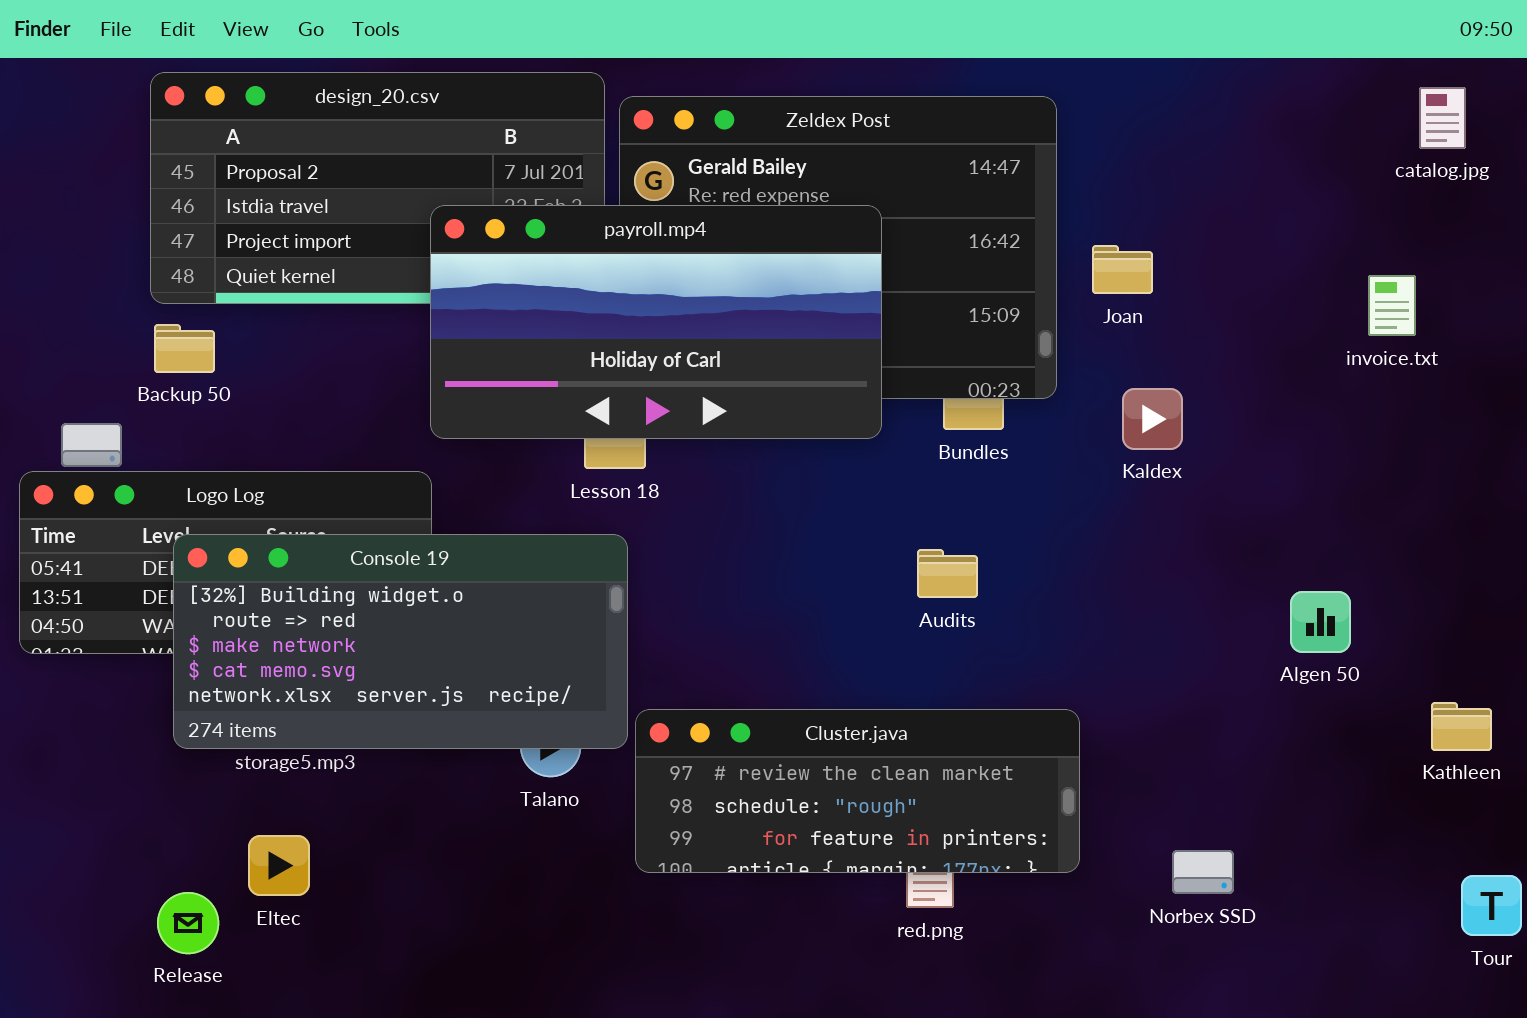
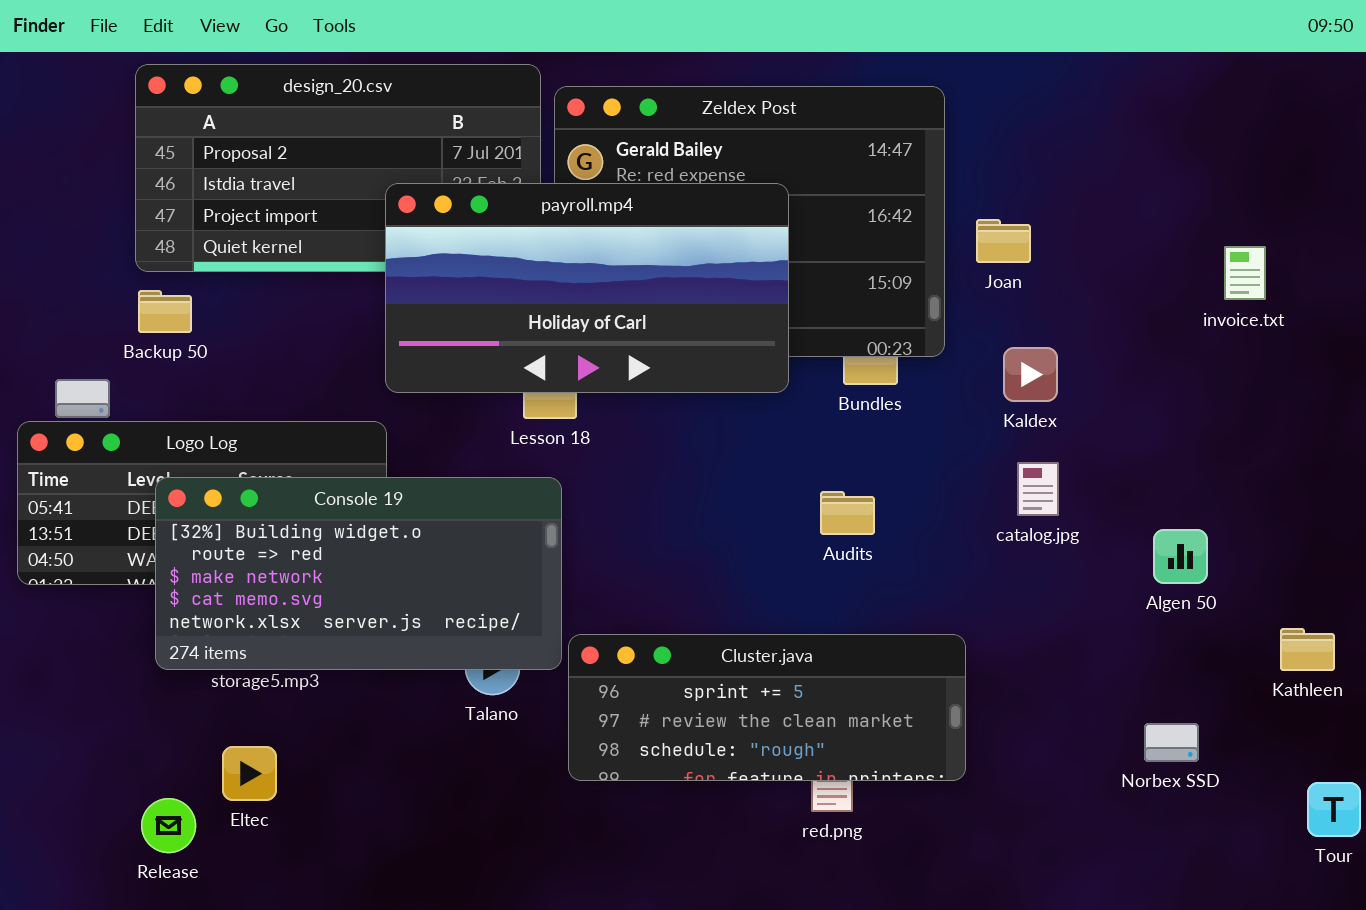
catalog.jpg: [1419,87,1466,149] -> [1017,462,1059,516], moved
Cluster.java: [635,709,1080,873] -> [568,634,966,781], scrolled up 1 row
Norbex SSD: [1172,850,1234,894] -> [1144,723,1199,762], moved

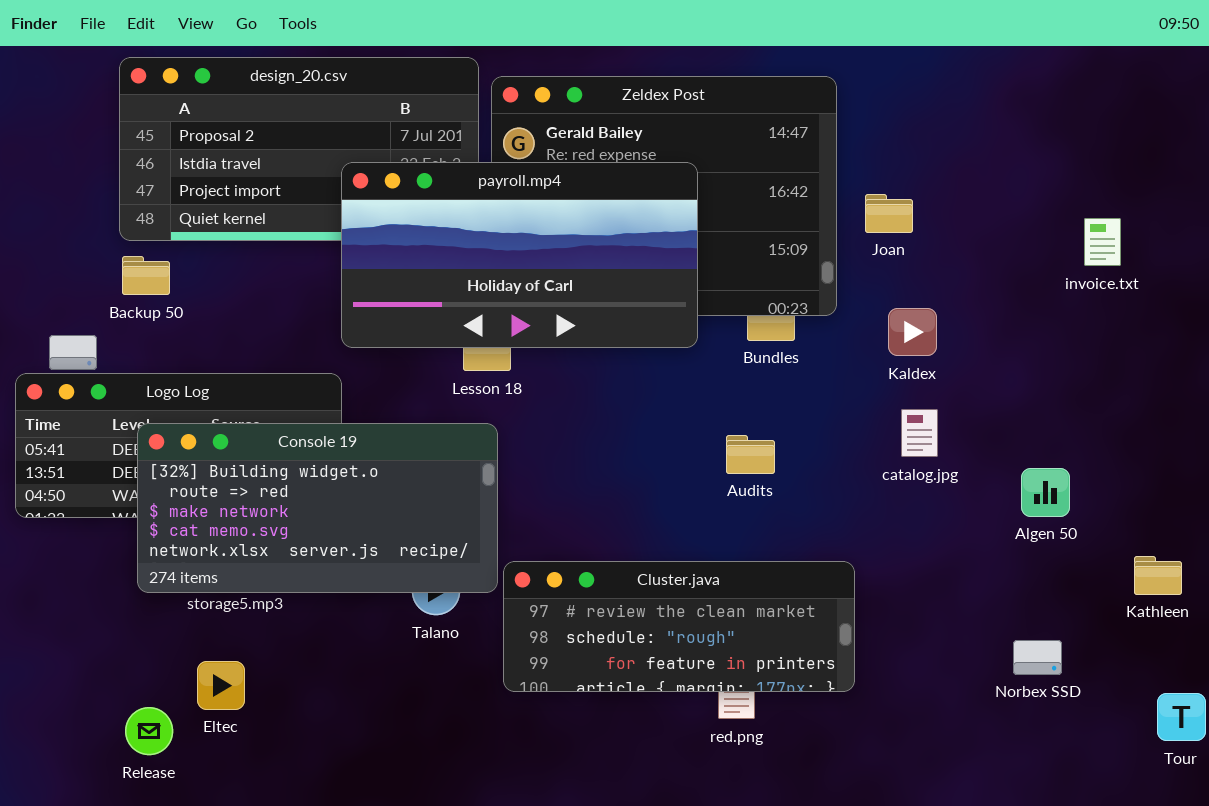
Cluster.java: [568,634,966,781] -> [503,561,855,692], scrolled down 1 row

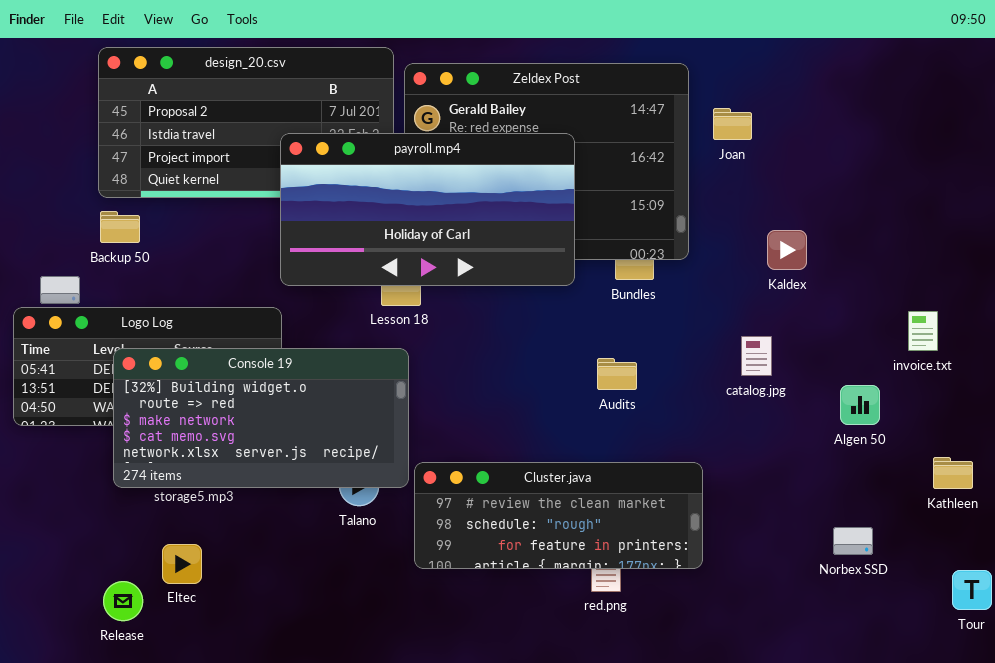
Joan: [865,194,913,233] -> [713,108,752,140], moved
invoice.txt: [1084,218,1121,266] -> [908,311,938,351], moved
Kaldex: [888,308,937,356] -> [767,230,807,270], moved

